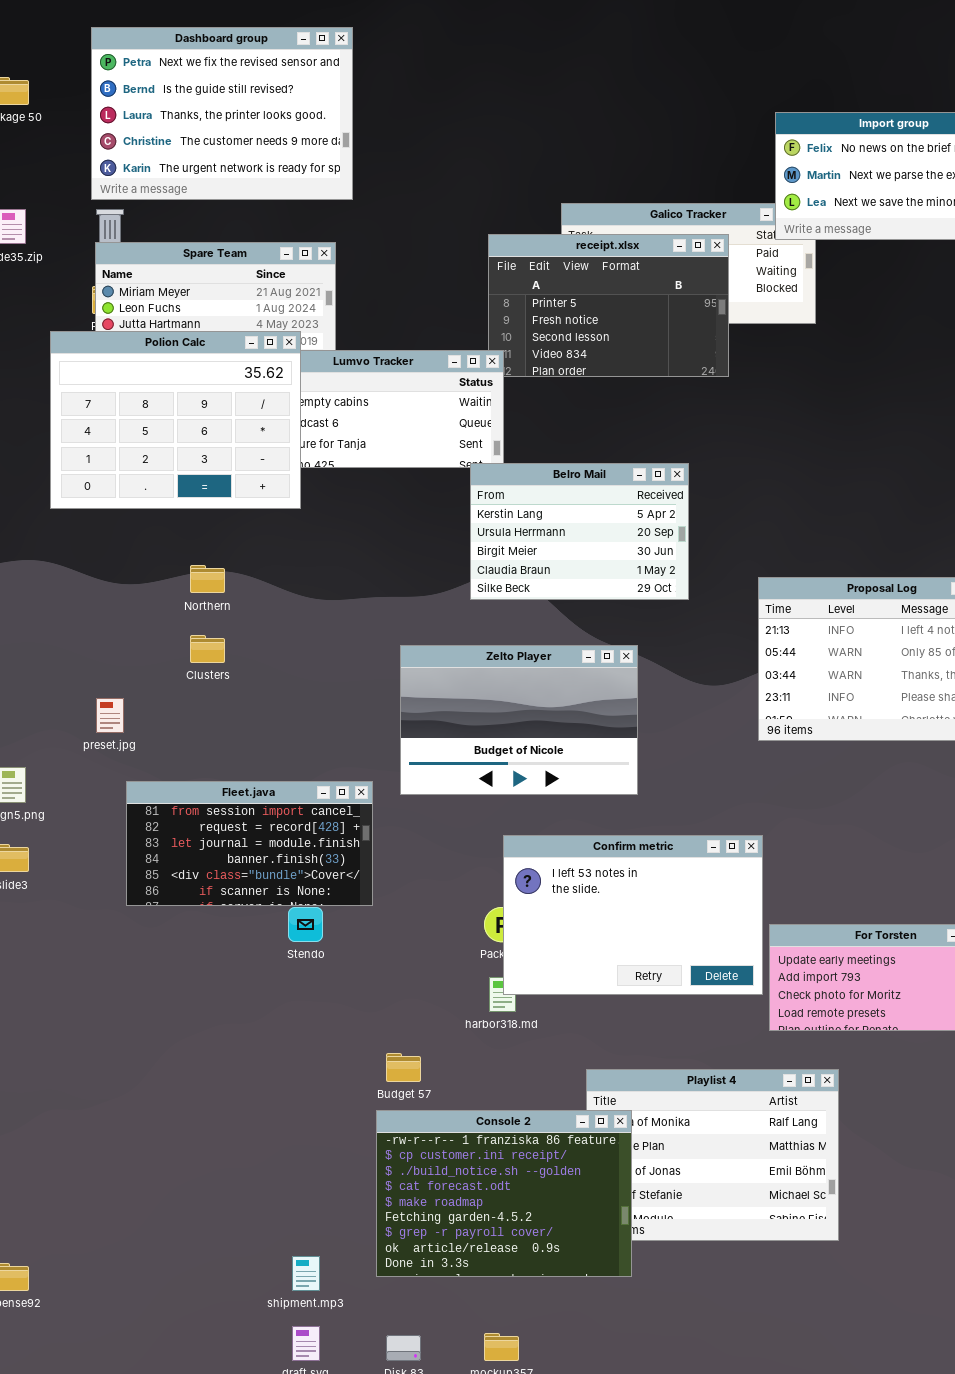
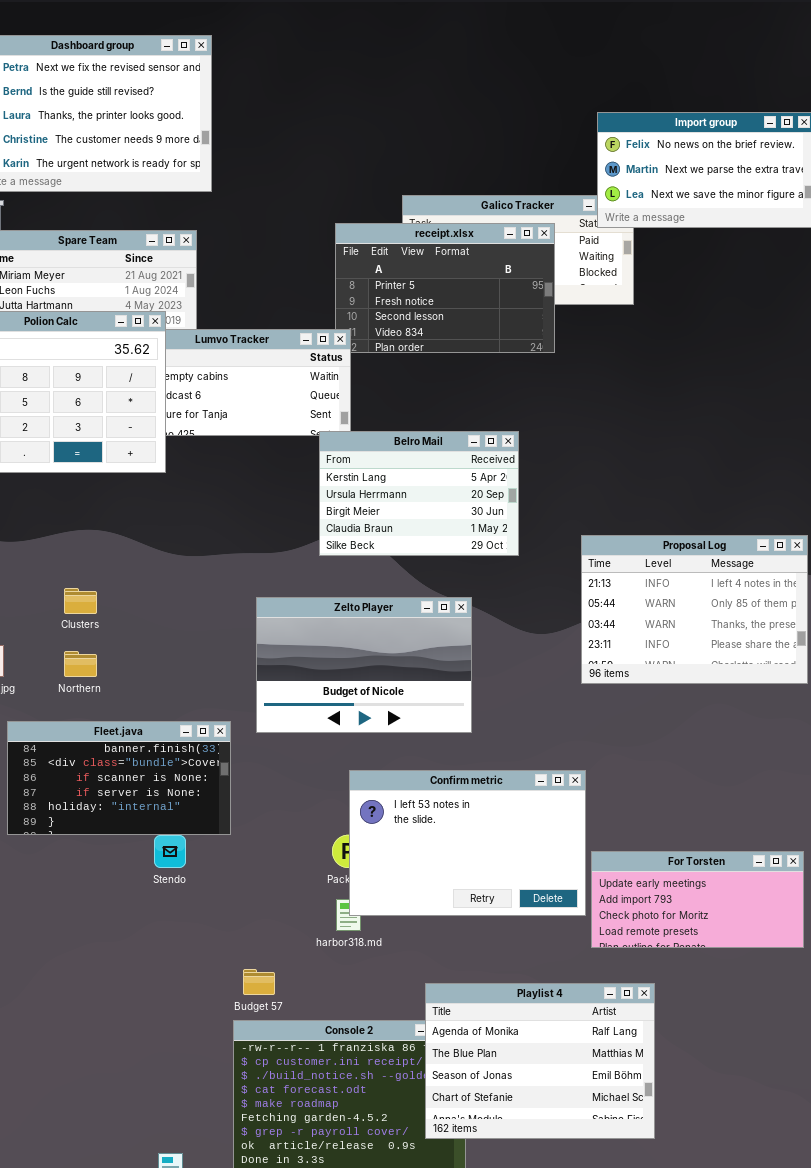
Northern: [190,565,225,593] -> [64,651,97,677], moved
Fleet.java: [126,781,373,906] -> [7,721,231,835], scrolled down 3 rows
Playlist 4: [586,1069,839,1241] -> [425,983,655,1139], raised

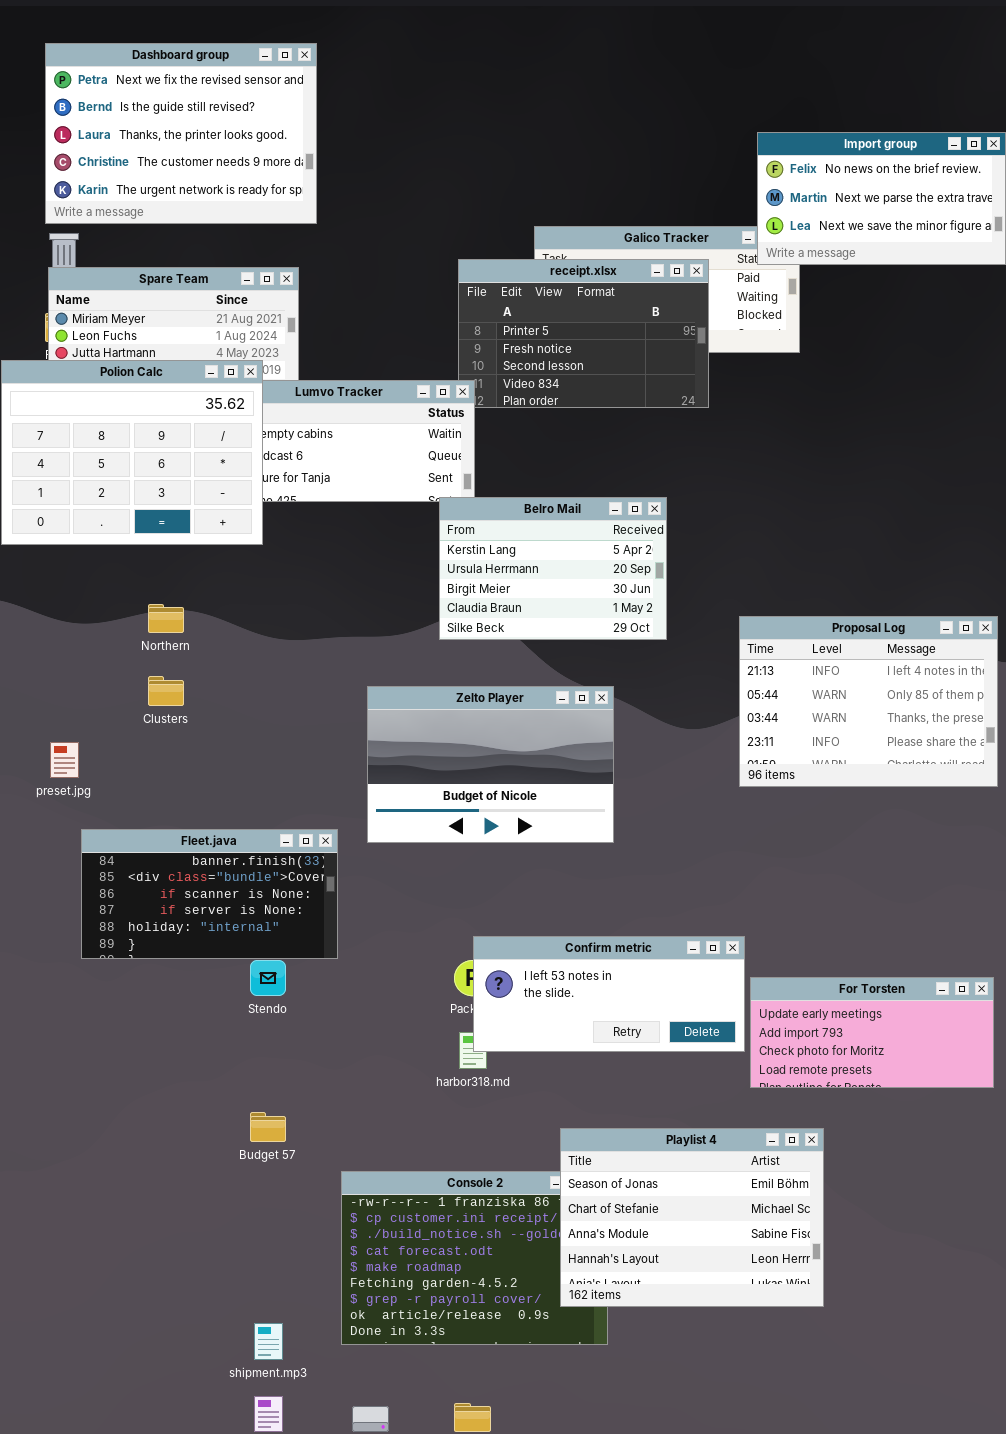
Northern: [64,651,97,677] -> [148,604,184,633], moved
Confirm metric: [349,770,586,916] -> [473,936,745,1052], resized
Budget 57: [243,969,275,995] -> [250,1112,286,1142], moved
Playlist 4: [425,983,655,1139] -> [560,1128,824,1307], scrolled down 2 rows

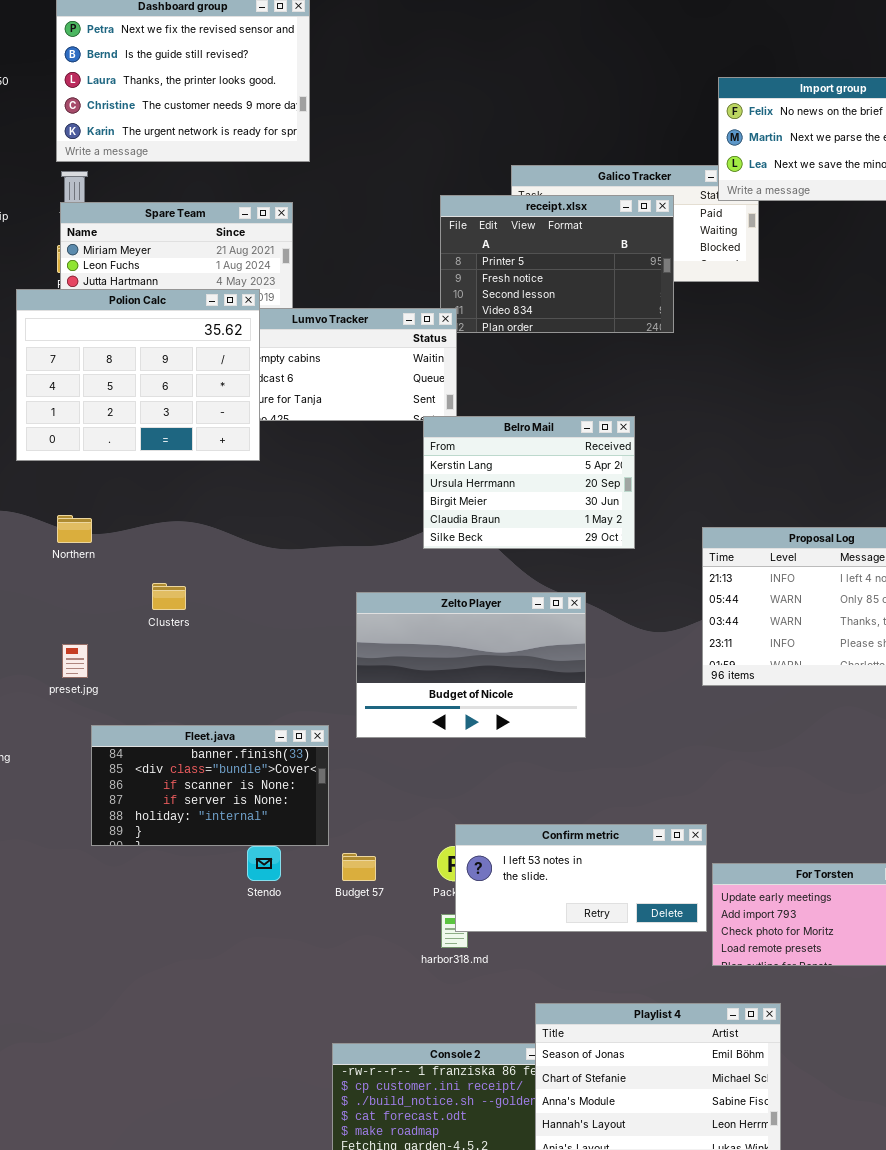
Northern: [148,604,184,633] -> [57,515,92,543], moved
Budget 57: [250,1112,286,1142] -> [342,853,376,881], moved

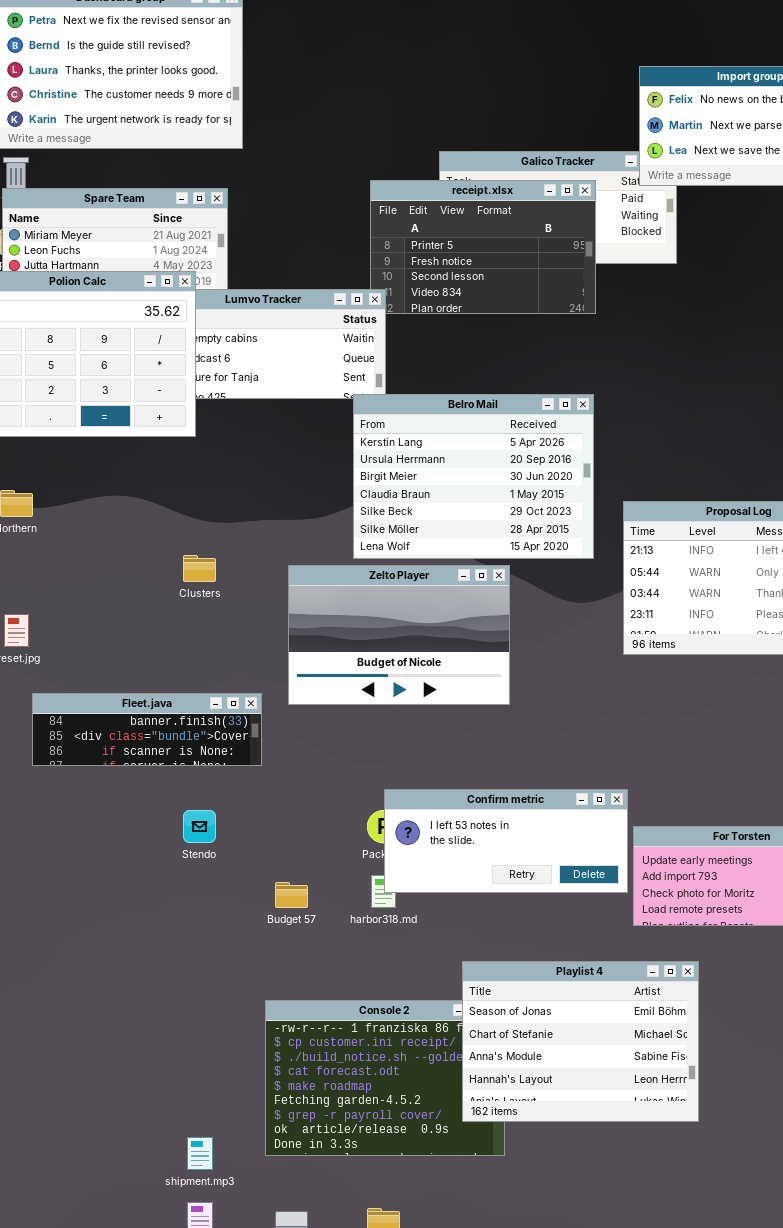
Belro Mail: [423,416,635,549] -> [353,394,594,559], resized
Clusters: [152,583,186,610] -> [183,555,216,582], moved
Fleet.java: [91,725,329,846] -> [32,693,262,766], resized
Budget 57: [342,853,376,881] -> [275,882,308,908], moved

